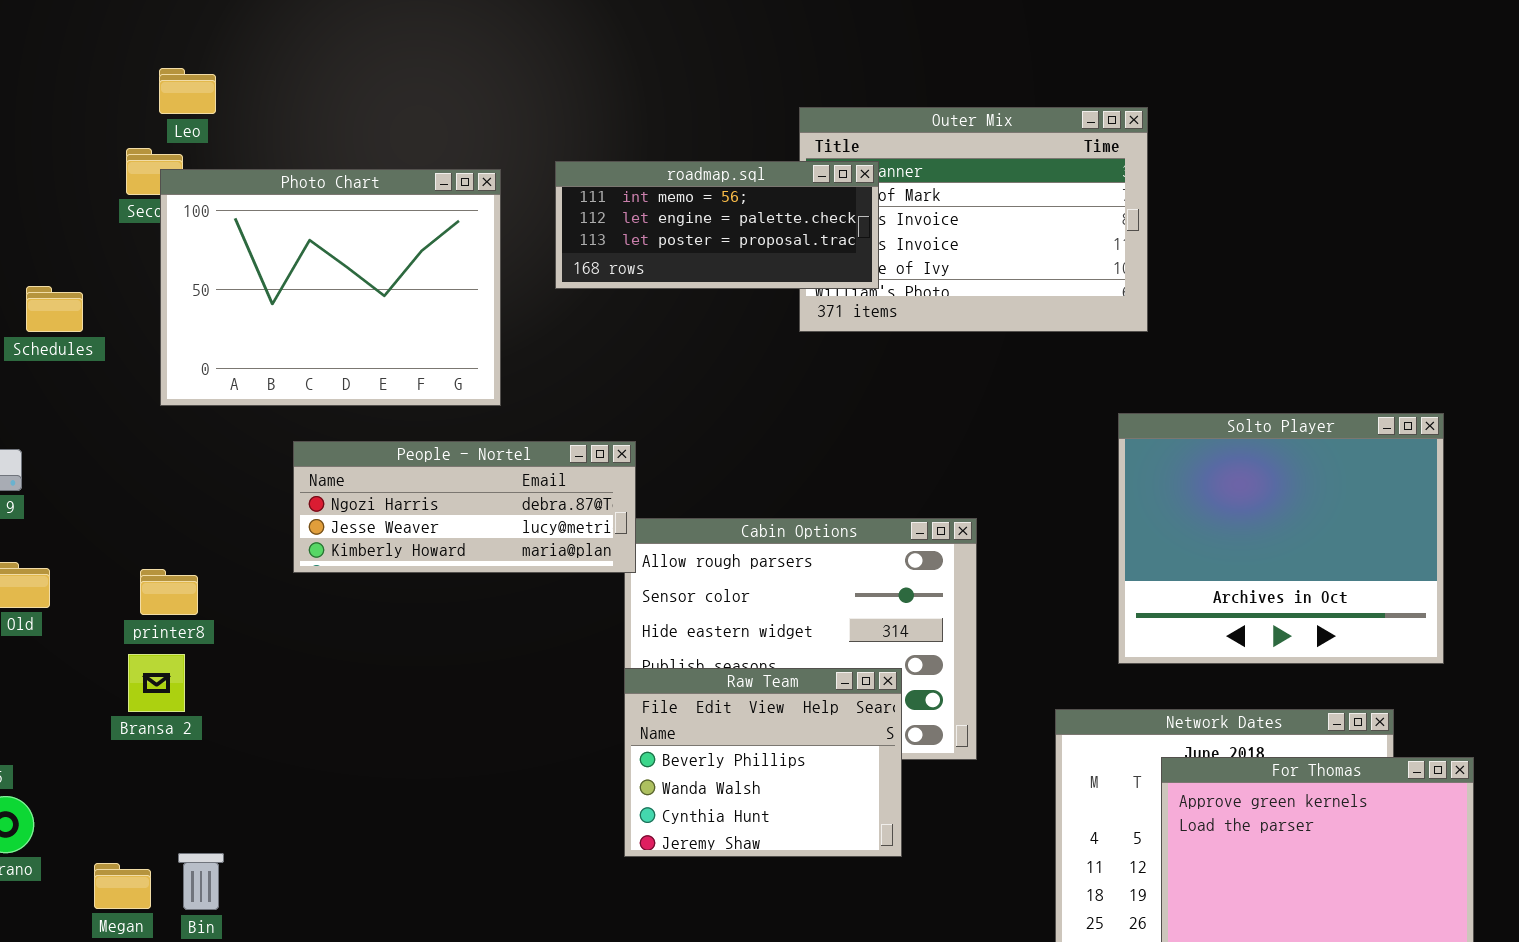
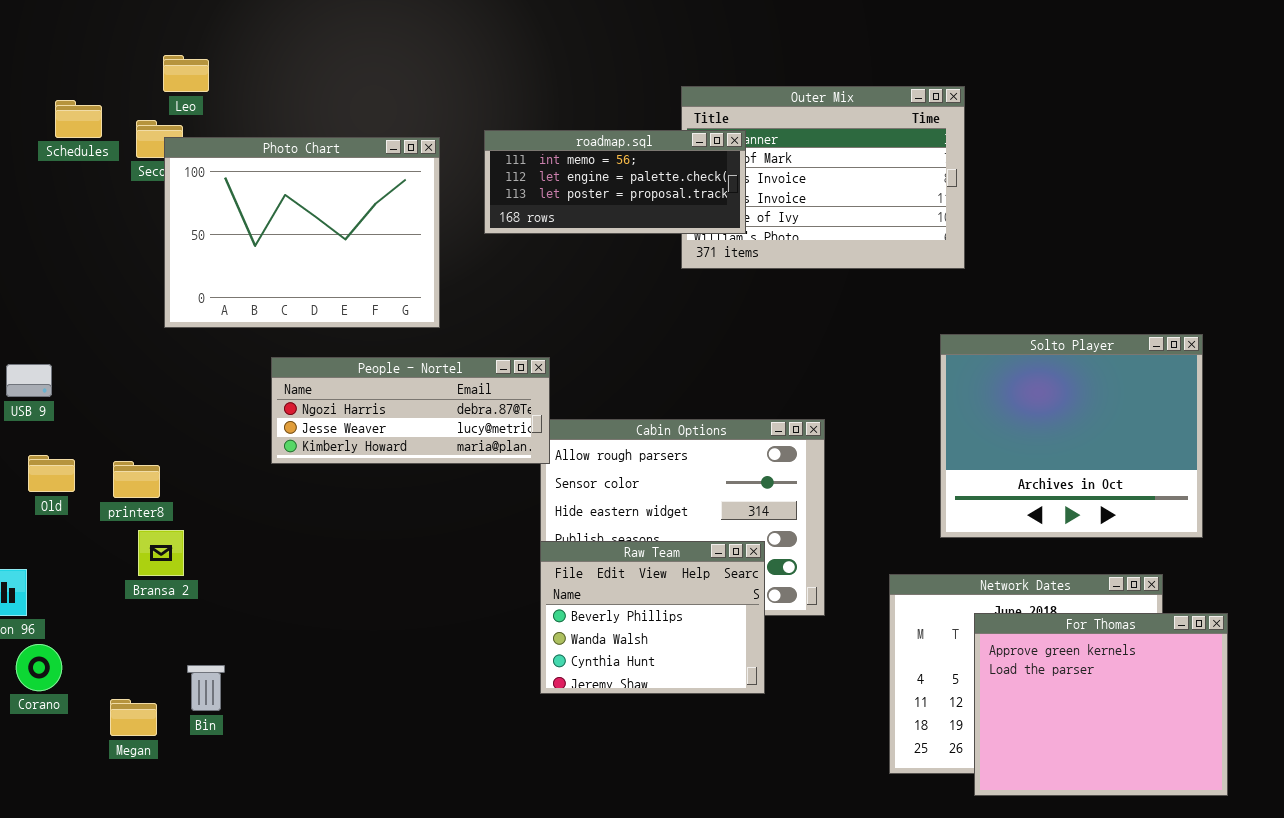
Schedules: [26,286,83,332] -> [55,100,102,138], moved
printer8: [140,569,198,615] -> [113,461,160,498], moved
Bin: [178,853,224,910] -> [187,665,225,711], moved

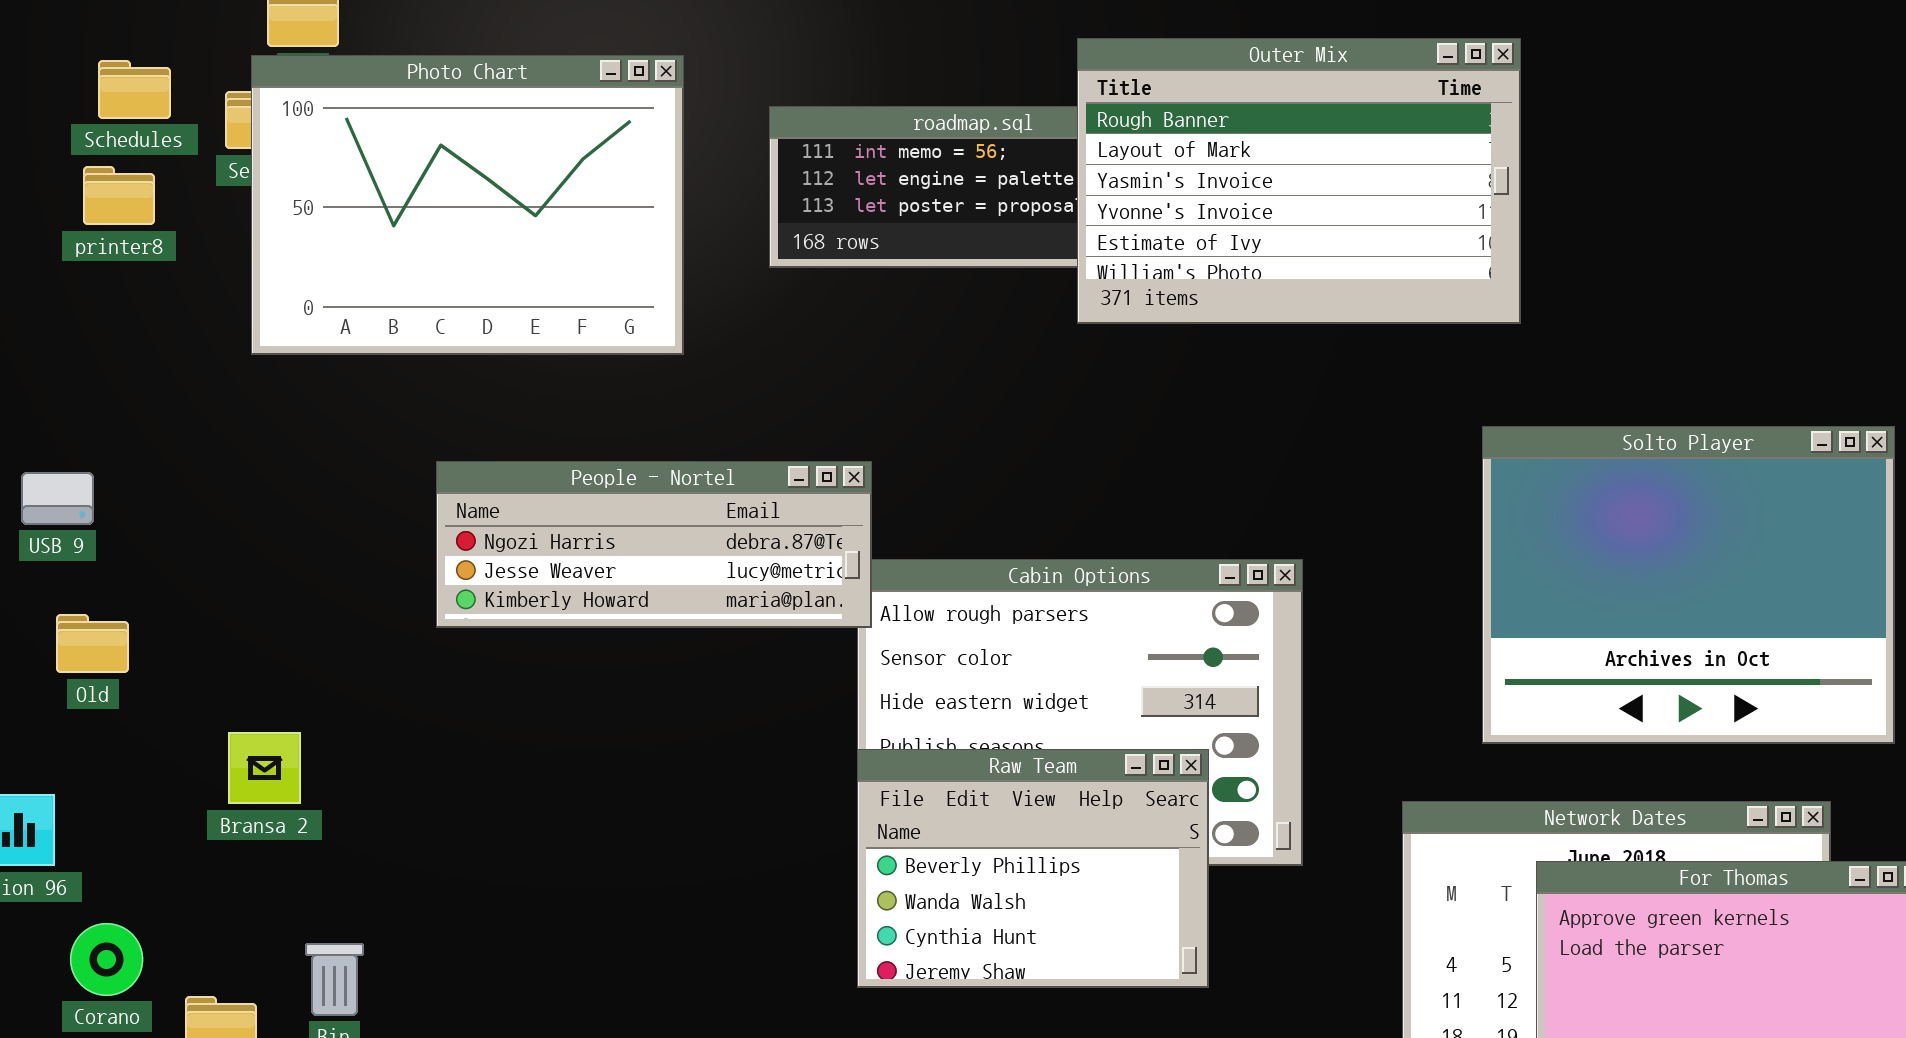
Outer Mix: [681,86,965,269] -> [1077,38,1521,324], raised
Photo Chart: [164,137,440,328] -> [251,55,684,355], moved
printer8: [113,461,160,498] -> [83,166,155,225], moved
Corano: [16,644,62,691] -> [70,923,143,996], moved

